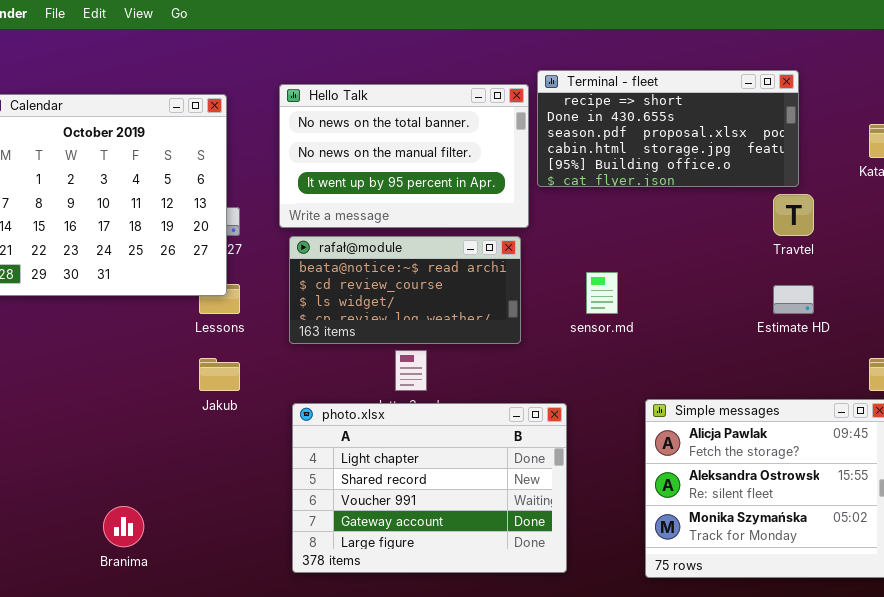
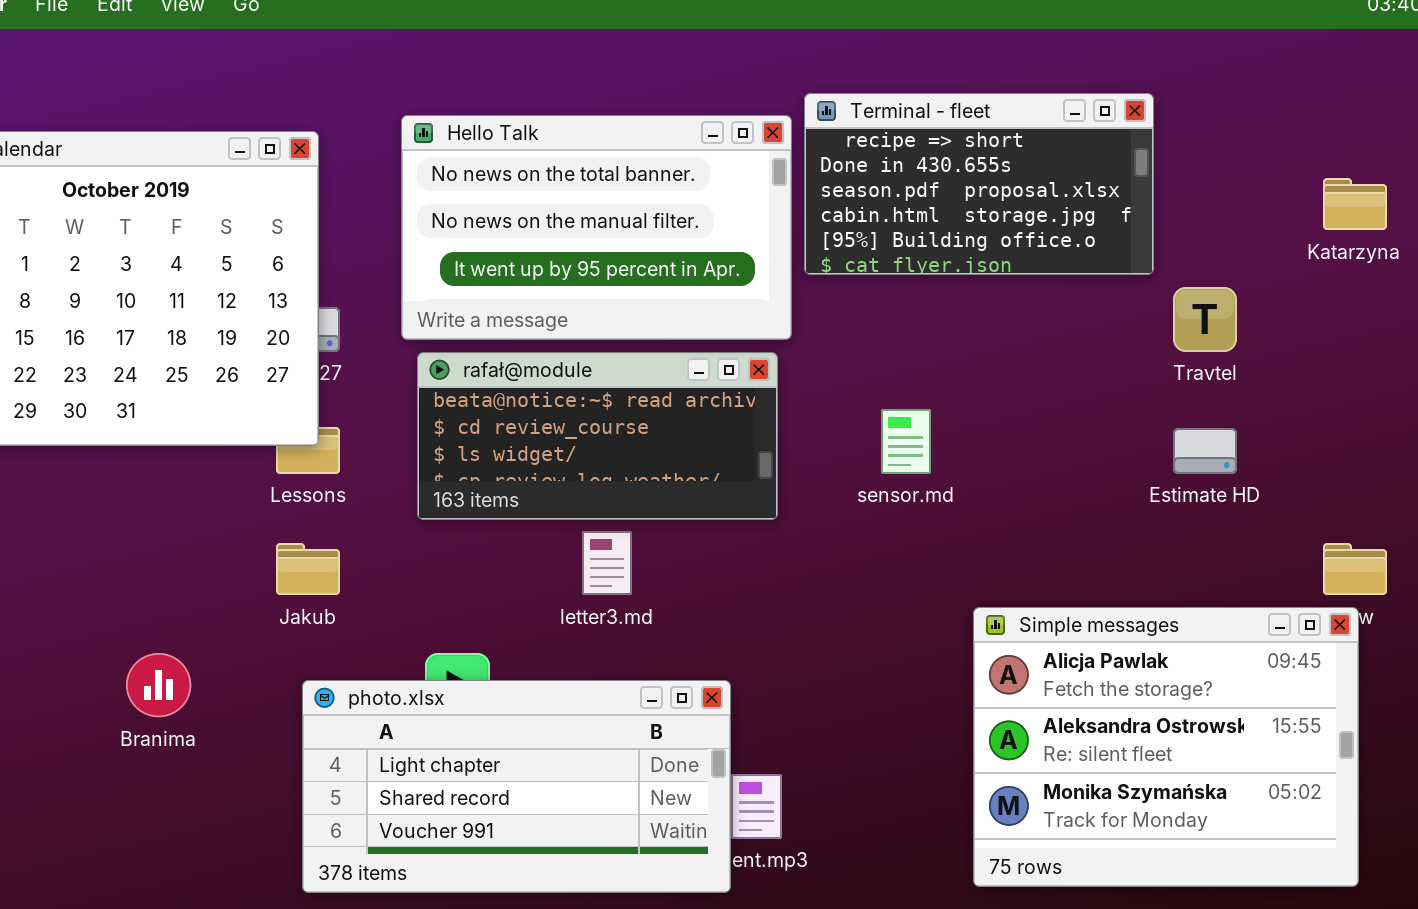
Terminal - fleet: [537,70,799,187] -> [804,93,1154,275], resized
photo.xlsx: [292,403,567,573] -> [302,680,731,893], moved, resized
Branima: [103,506,144,547] -> [126,653,191,717], moved

